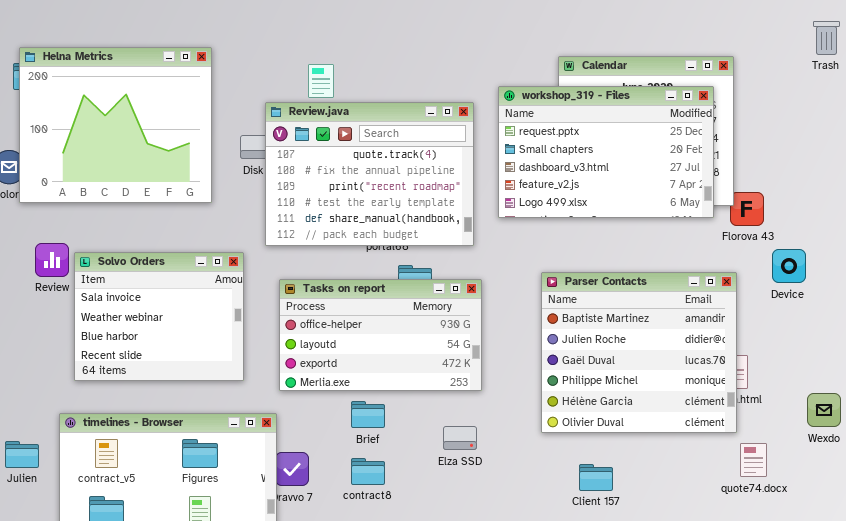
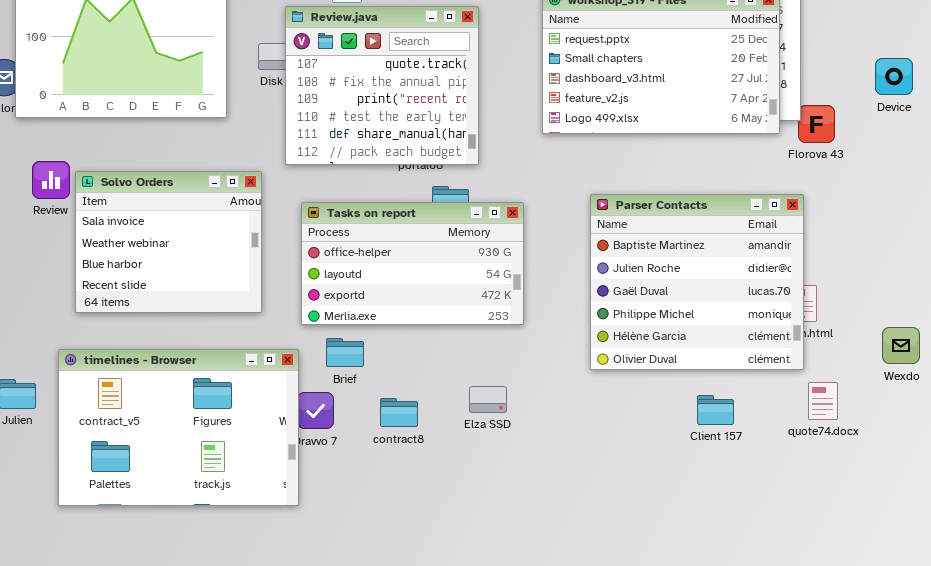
Review.java: [265,102,474,246] -> [285,6,479,165], resized
Device: [772,249,806,283] -> [875,58,913,95], moved
Brief: [351,401,385,428] -> [326,338,364,367], moved
Elza SSD: [443,426,477,450] -> [469,386,507,413], moved
Client 157: [579,464,613,491] -> [697,395,734,425], moved

